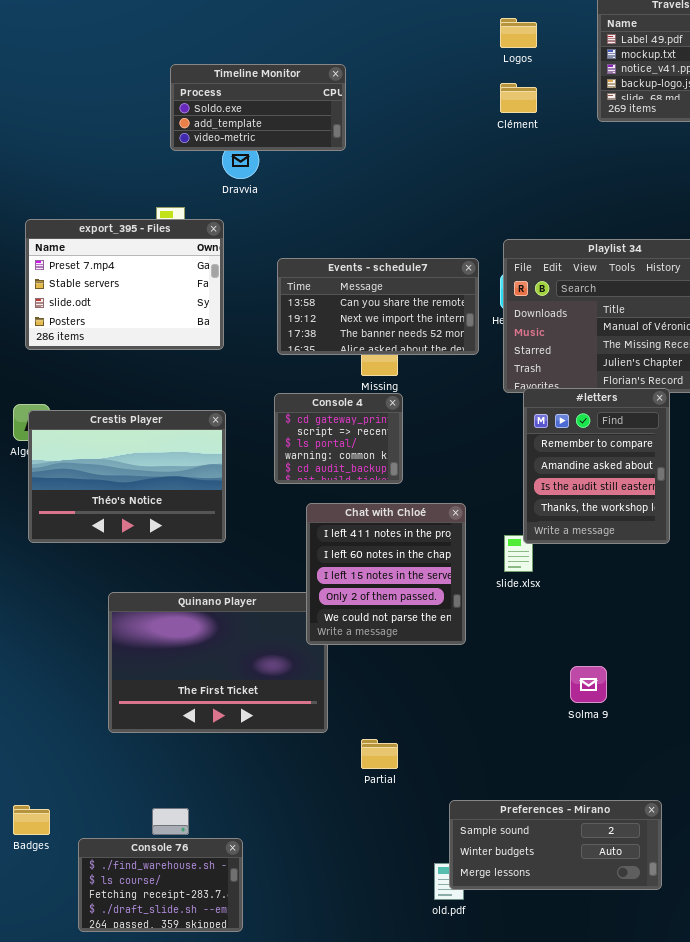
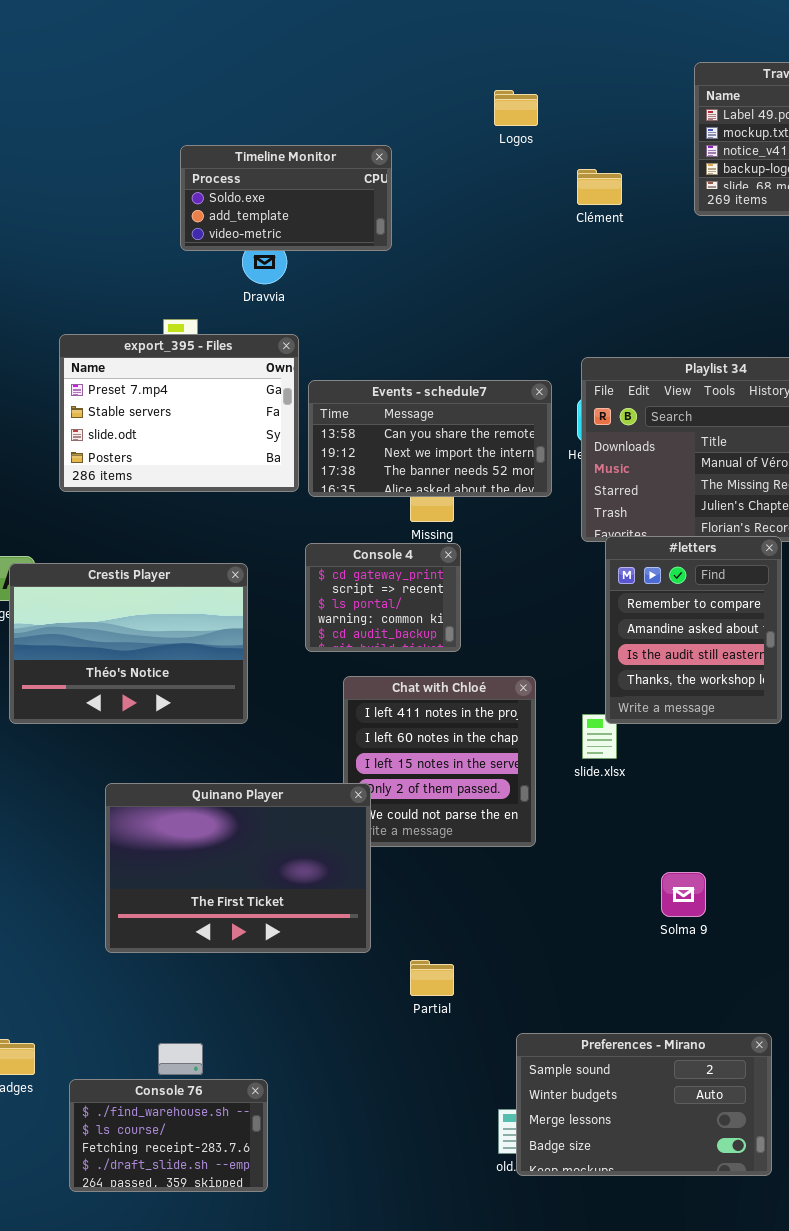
Logos: [500,18,537,48] -> [494,90,538,126], moved
export_395 - Files: [25,219,224,350] -> [59,334,299,492], moved
Quinano Player: [108,592,328,733] -> [105,783,371,953], raised
Preferences - Mirano: [449,800,662,890] -> [516,1033,772,1176], resized

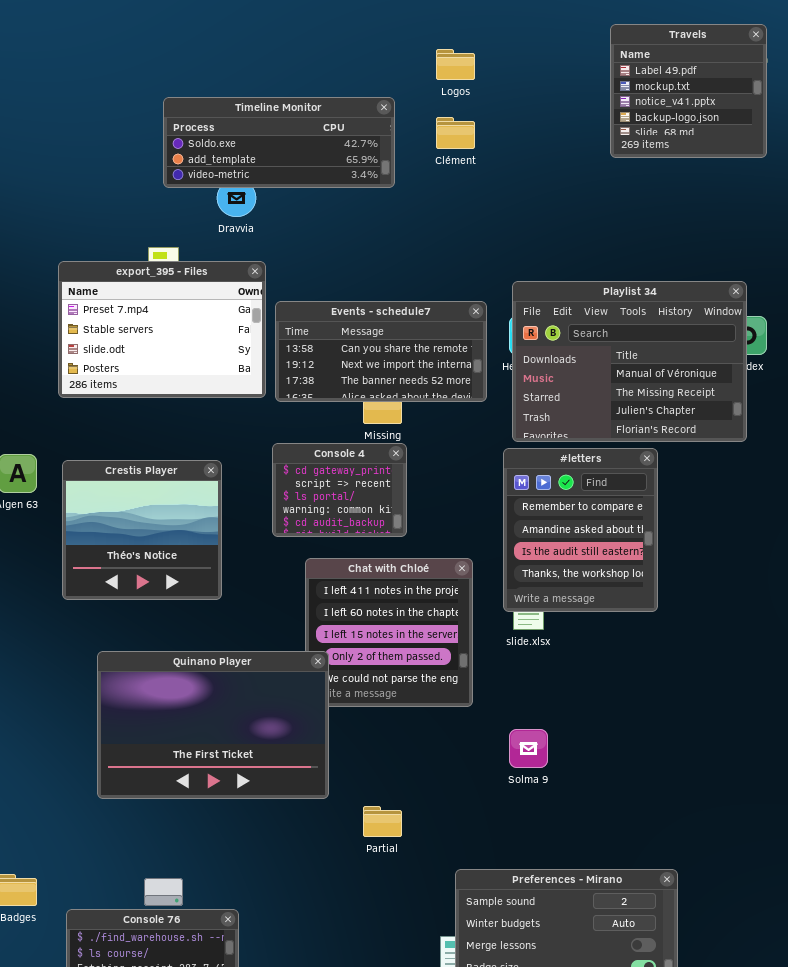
Timeline Monitor: [180,145,392,251] -> [163,97,395,188], resized
Clément: [577,169,622,205] -> [436,117,475,149], moved
#letters: [605,536,782,724] -> [503,448,658,612], moved
Crestis Player: [9,563,248,724] -> [62,460,222,600], resized
Solma 9: [661,872,706,917] -> [509,729,548,768], moved

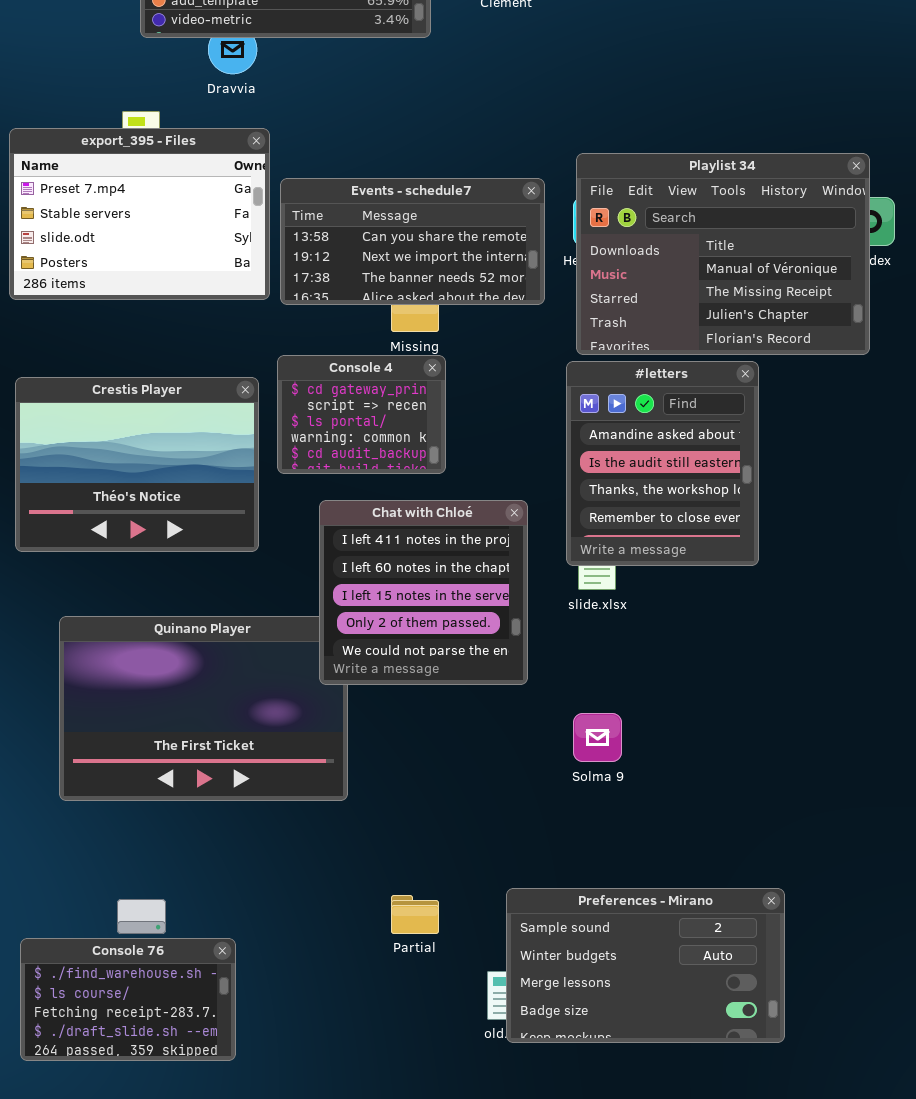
#letters: [503,448,658,612] -> [566,361,759,566], scrolled down 1 row
Crestis Player: [62,460,222,600] -> [15,377,259,552], resized
Chat with Chloé: [305,558,473,707] -> [319,500,528,685], raised
Partial: [363,806,402,837] -> [391,895,439,934], moved

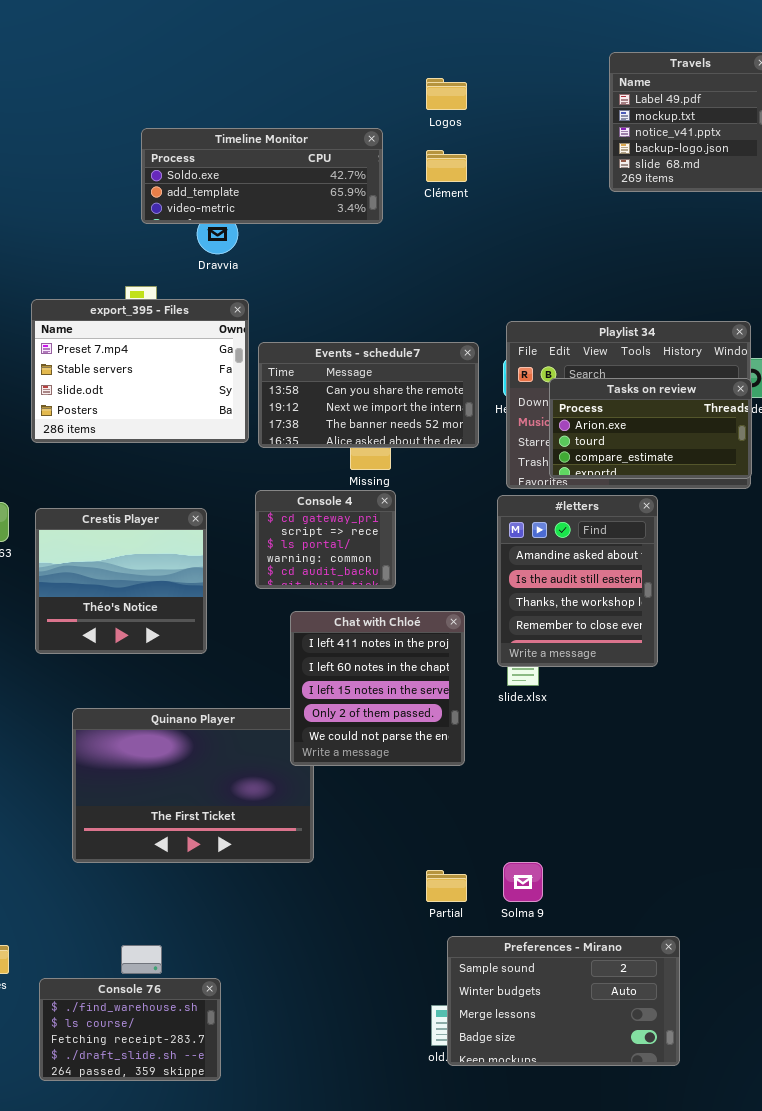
Tasks on review: none -> [549,378,752,479], opened
Crestis Player: [15,377,259,552] -> [35,508,207,654], resized
Solma 9: [573,713,622,762] -> [503,862,543,902], moved
Partial: [391,895,439,934] -> [426,870,467,902], moved

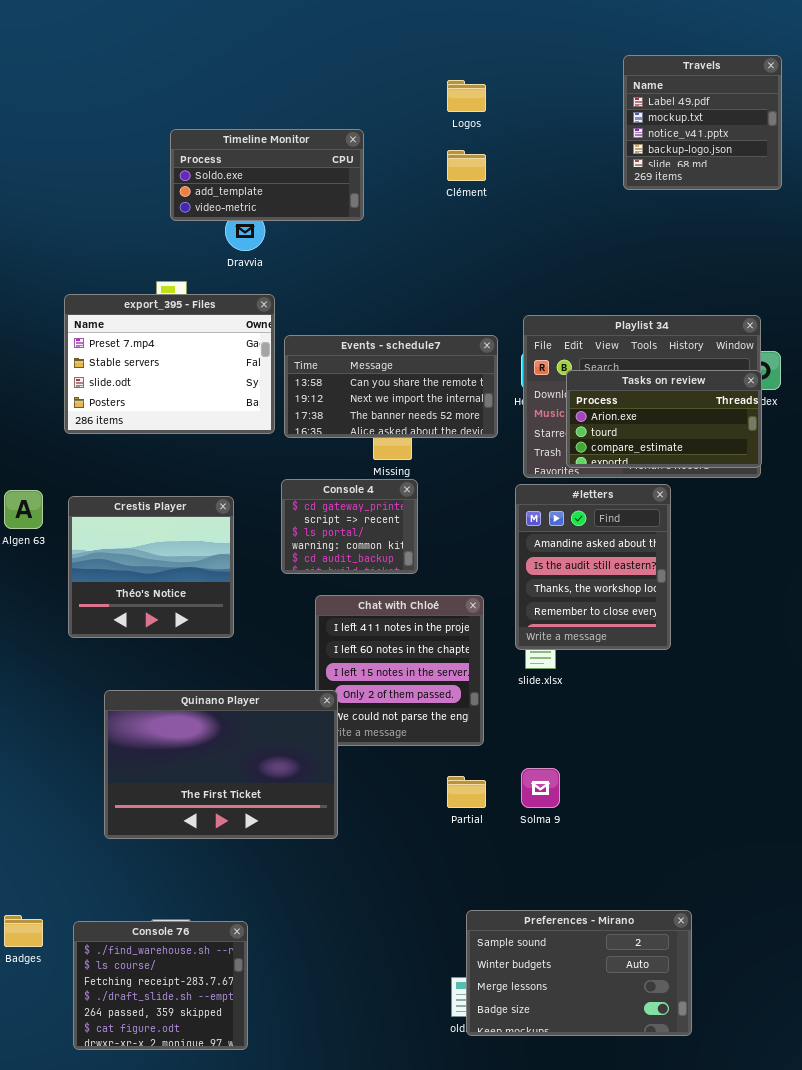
Timeline Monitor: [141,128,383,224] -> [170,129,364,221], resized
Quinano Player: [72,708,314,863] -> [104,690,338,839], raised
Solma 9: [503,862,543,902] -> [521,768,560,808], moved
Partial: [426,870,467,902] -> [447,776,486,808], moved
Console 76: [39,978,221,1081] -> [73,921,248,1050], resized

